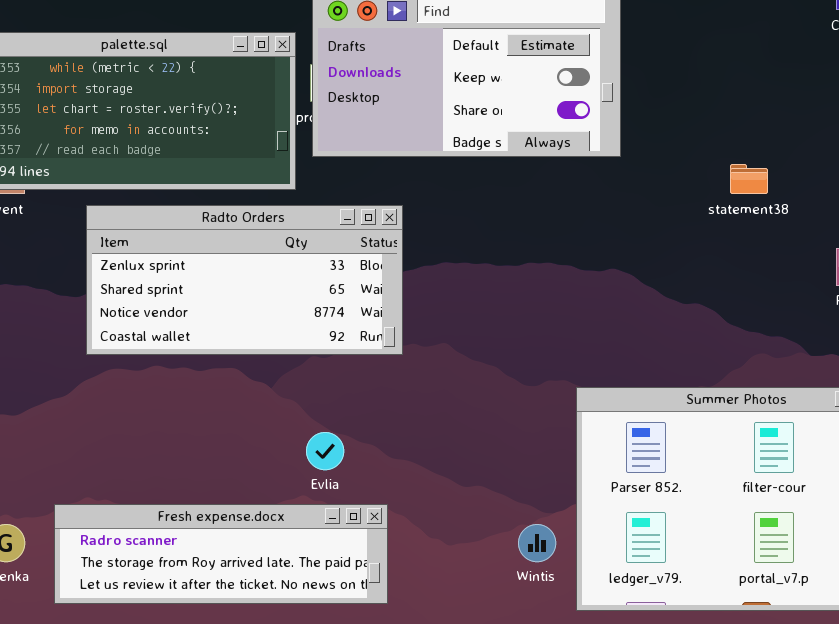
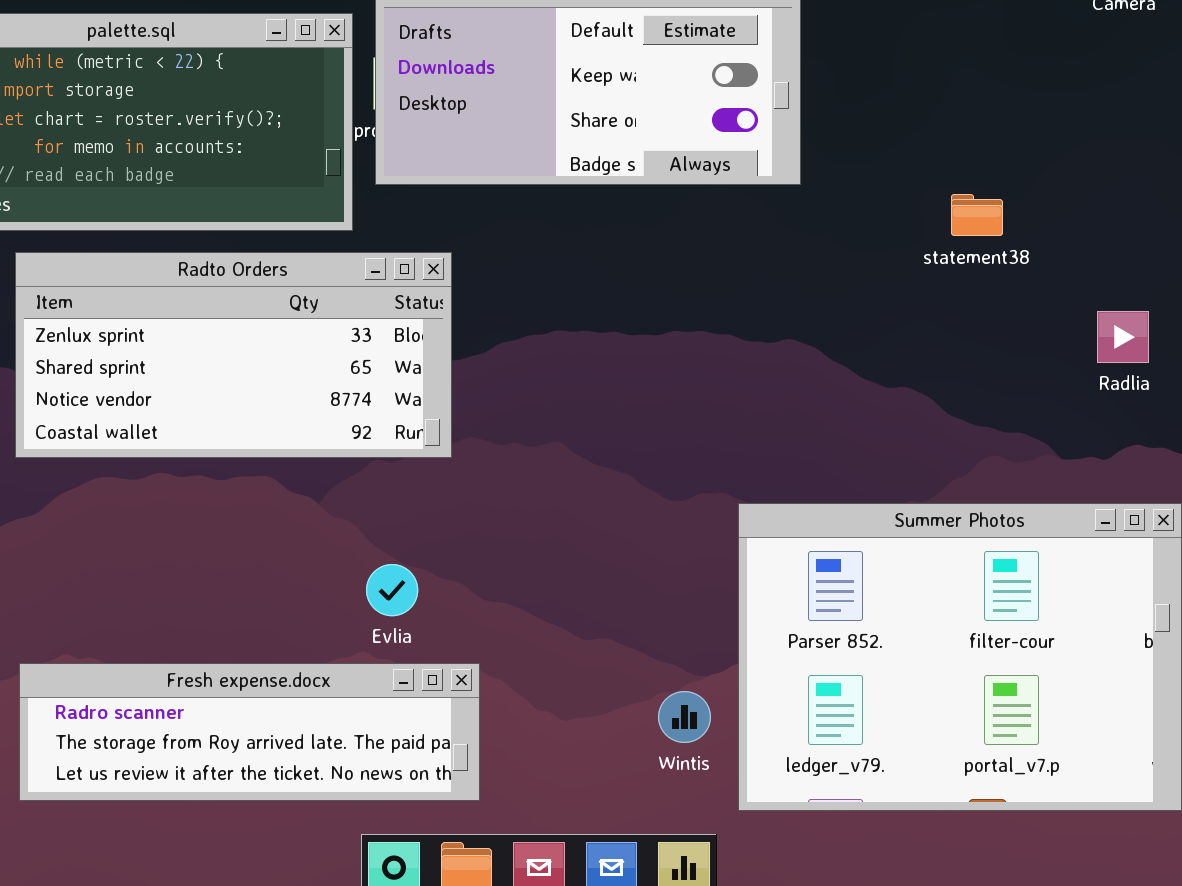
Radto Orders: [86,205,403,355] -> [15,252,452,458], moved

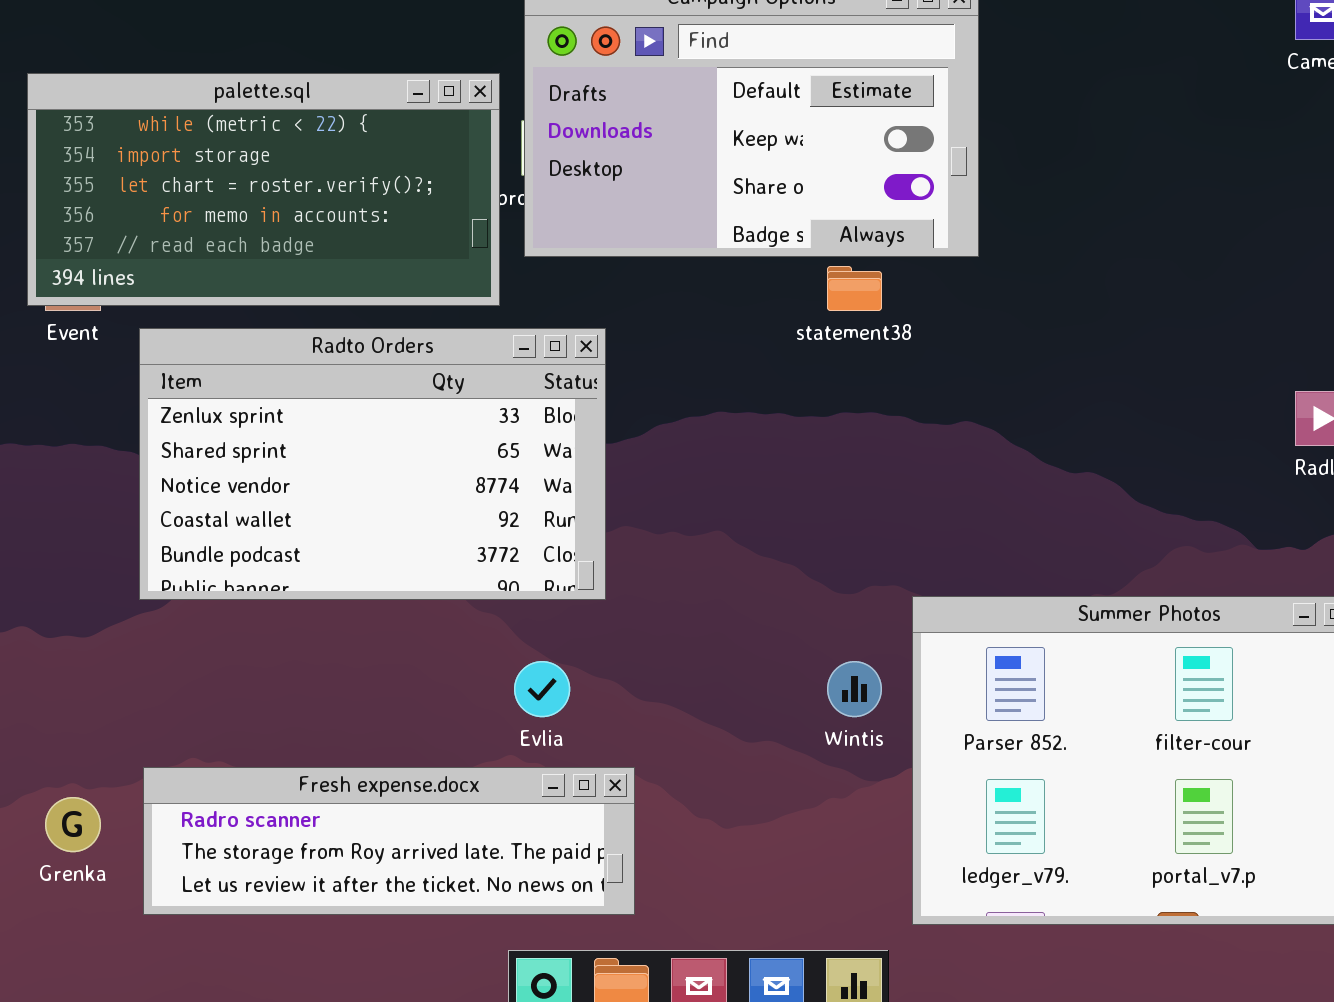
statement38: [951,194,1003,236] -> [827,266,882,311], moved
Radto Orders: [15,252,452,458] -> [139,328,606,600], resized
Wintis: [658,691,711,743] -> [827,661,882,717], moved

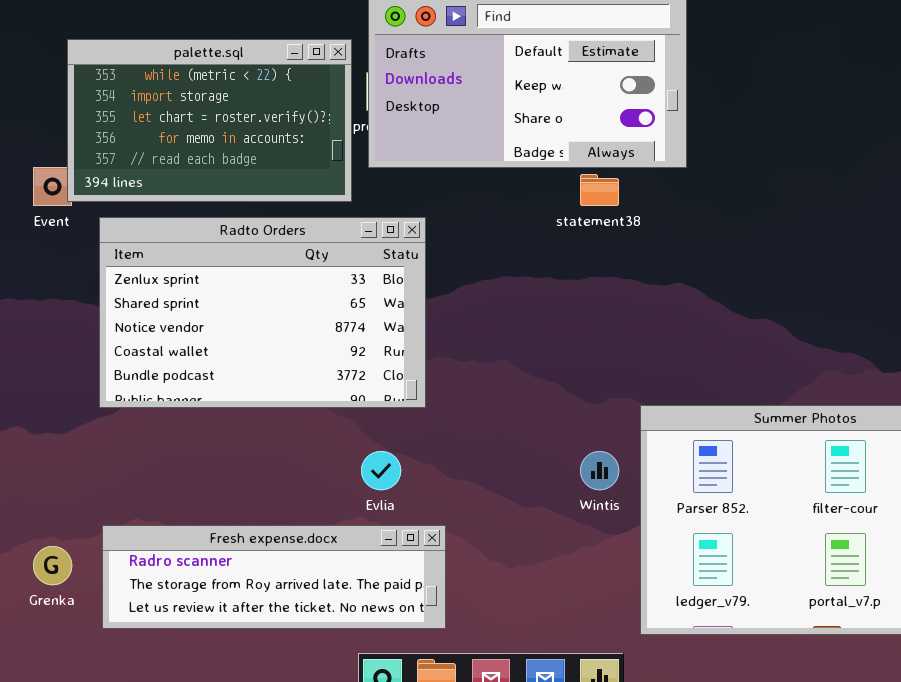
palette.sql: [27,73,500,306] -> [67,39,352,202], resized

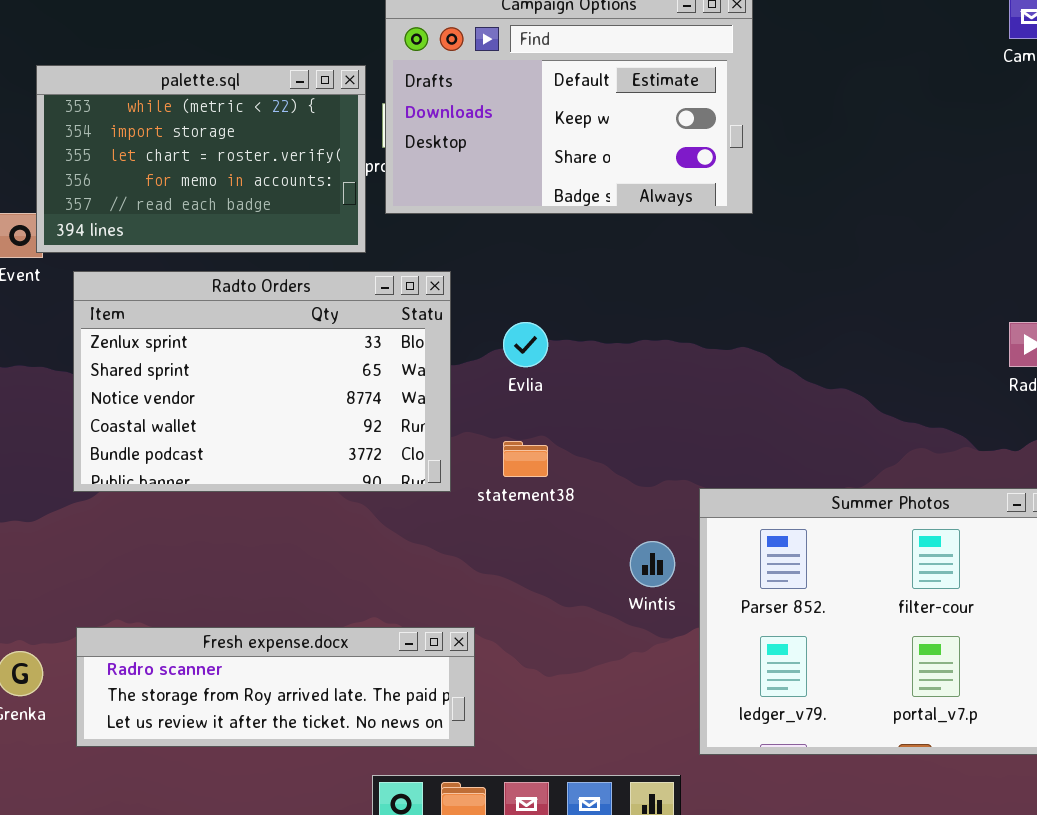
statement38: [580,174,619,206] -> [503,441,548,477], moved
Evlia: [361,451,401,490] -> [503,322,548,367], moved

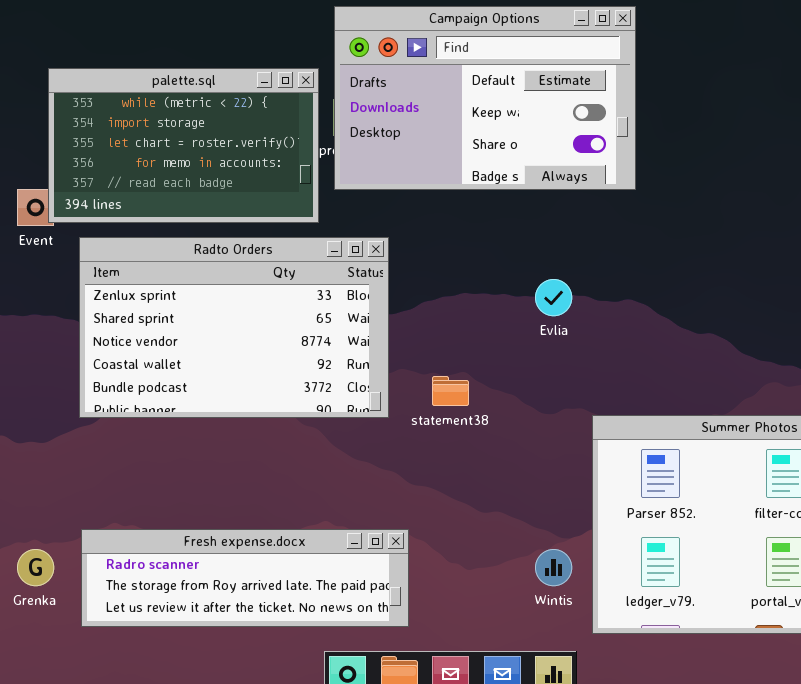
Evlia: [503,322,548,367] -> [535,279,572,316], moved
Wintis: [630,541,675,587] -> [535,549,572,586], moved

